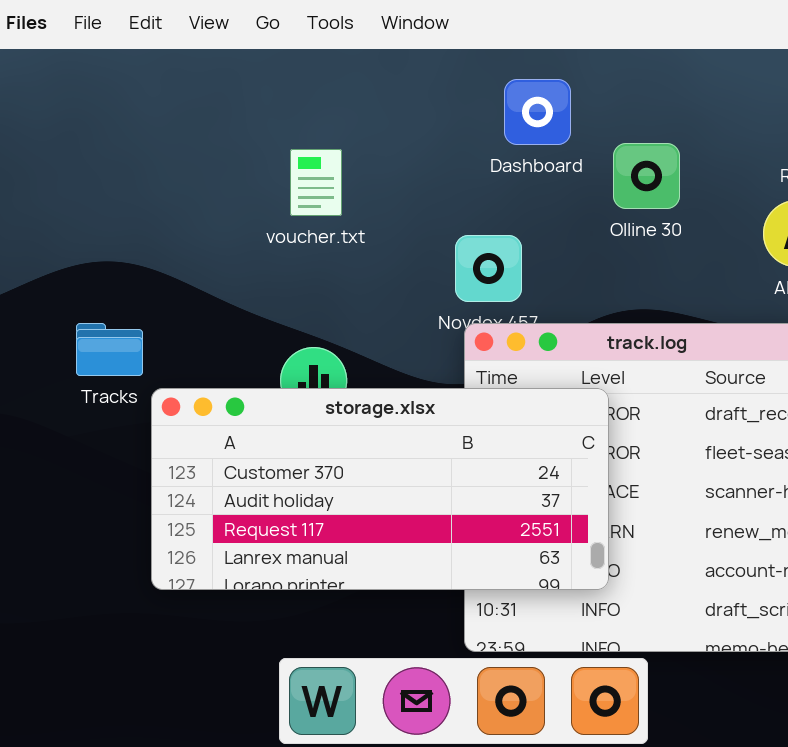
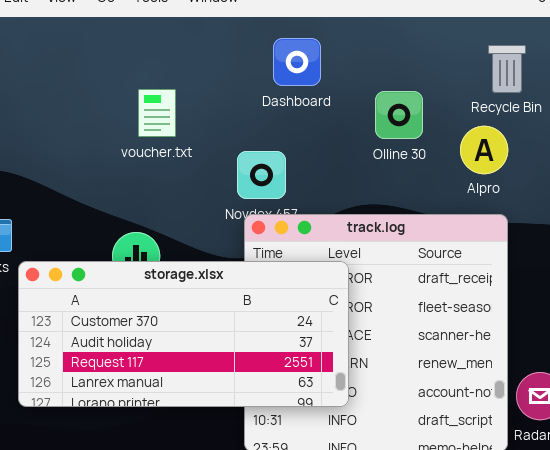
Olline 30: [613,143,680,209] -> [375,91,423,139], moved
voucher.txt: [290,149,342,216] -> [138,89,176,137], moved

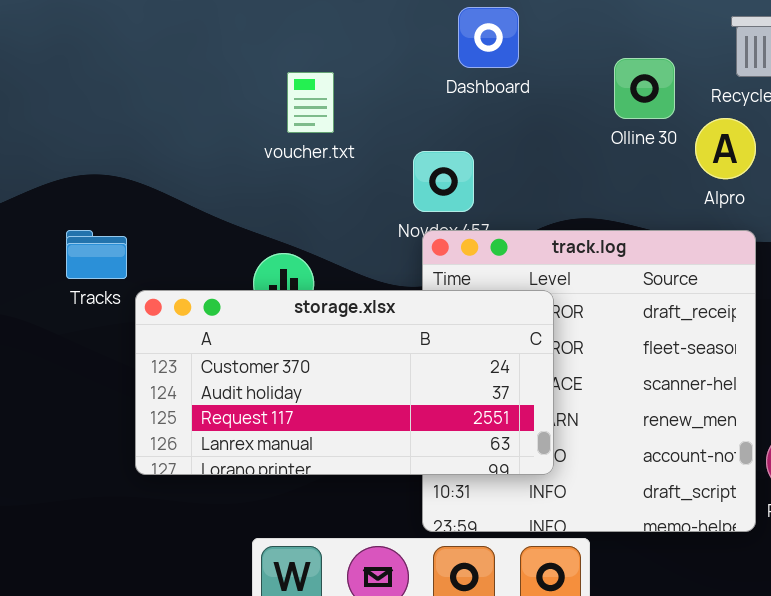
Olline 30: [375,91,423,139] -> [614,58,675,119], moved

